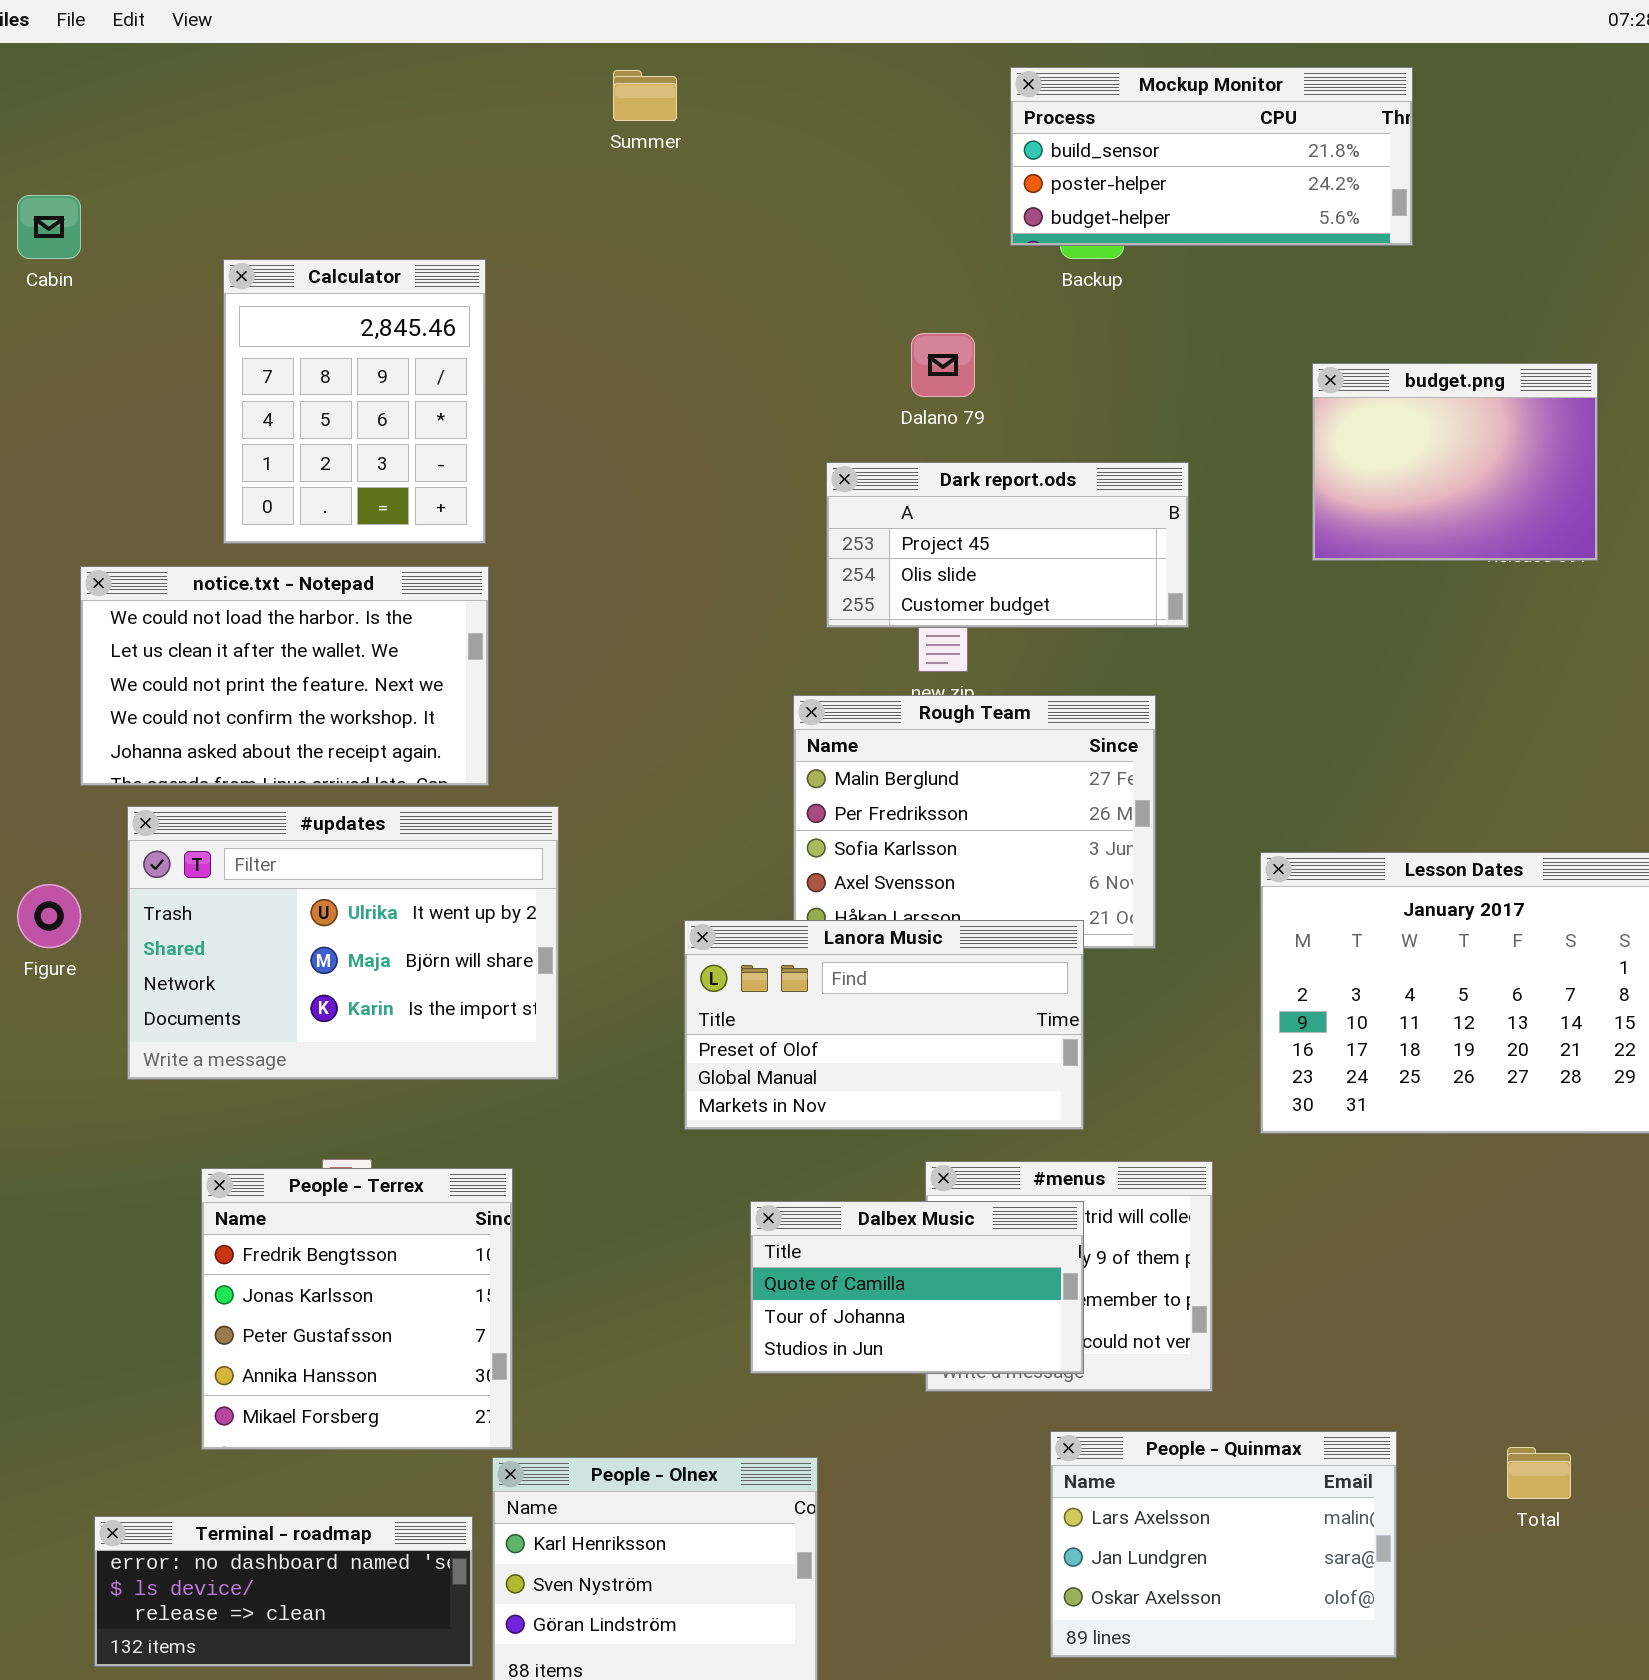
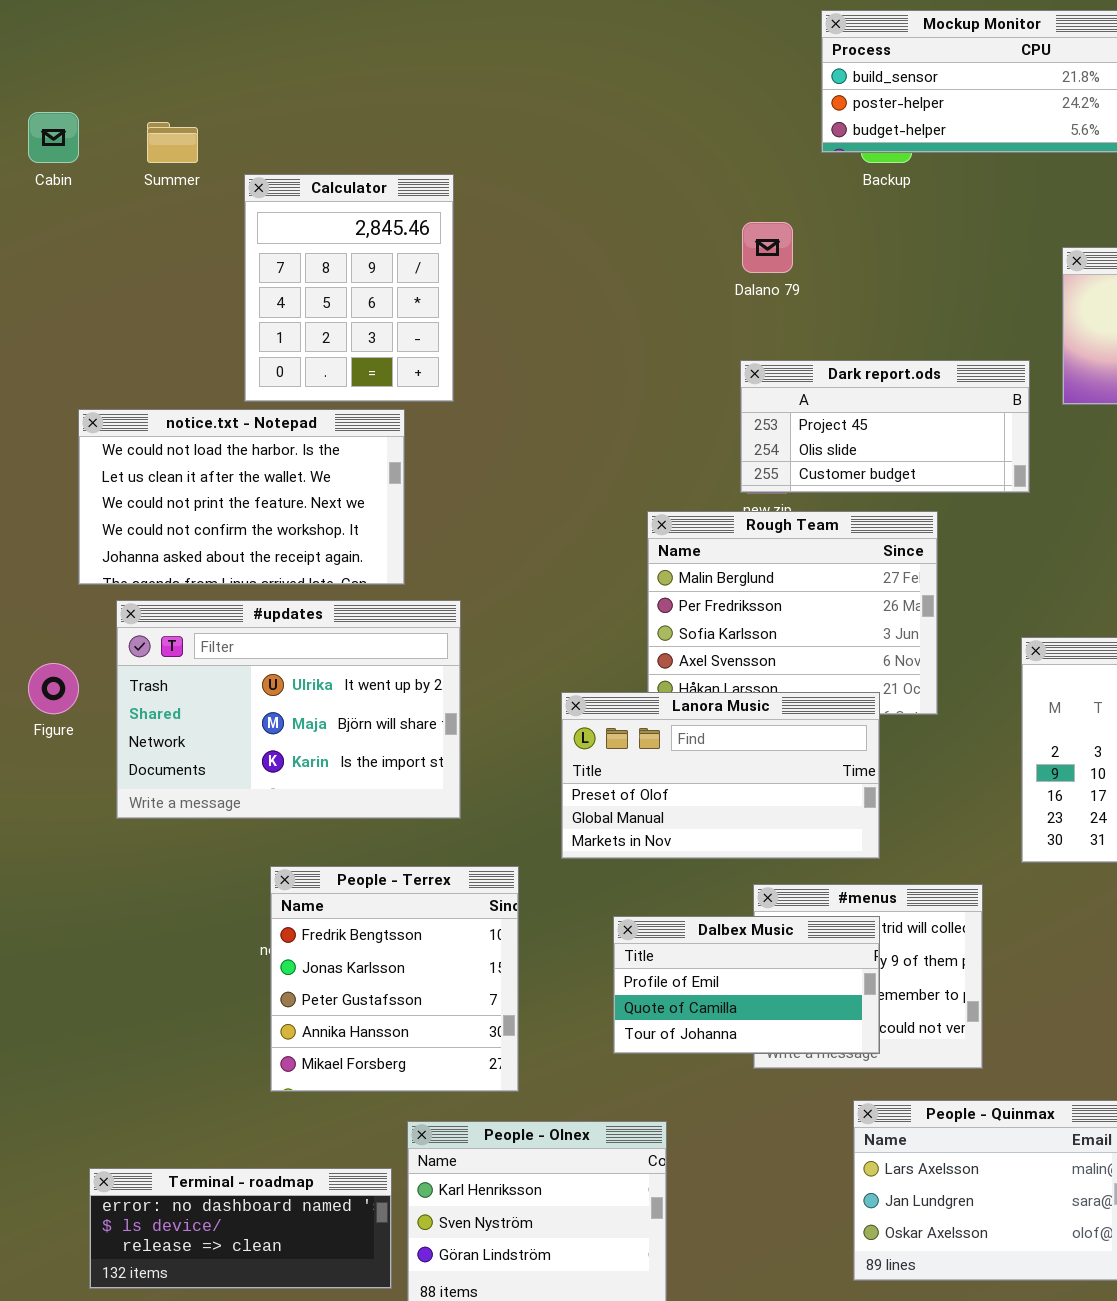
Summer: [613,70,677,121] -> [147,122,198,163], moved
Calculator: [223,259,486,544] -> [244,174,454,402], moved
Dark report.ods: [826,462,1189,628] -> [740,360,1030,493], moved
People - Terrex: [201,1168,513,1450] -> [270,866,519,1092], moved
Dalbex Music: [750,1201,1084,1374] -> [613,916,880,1054], scrolled up 1 row

